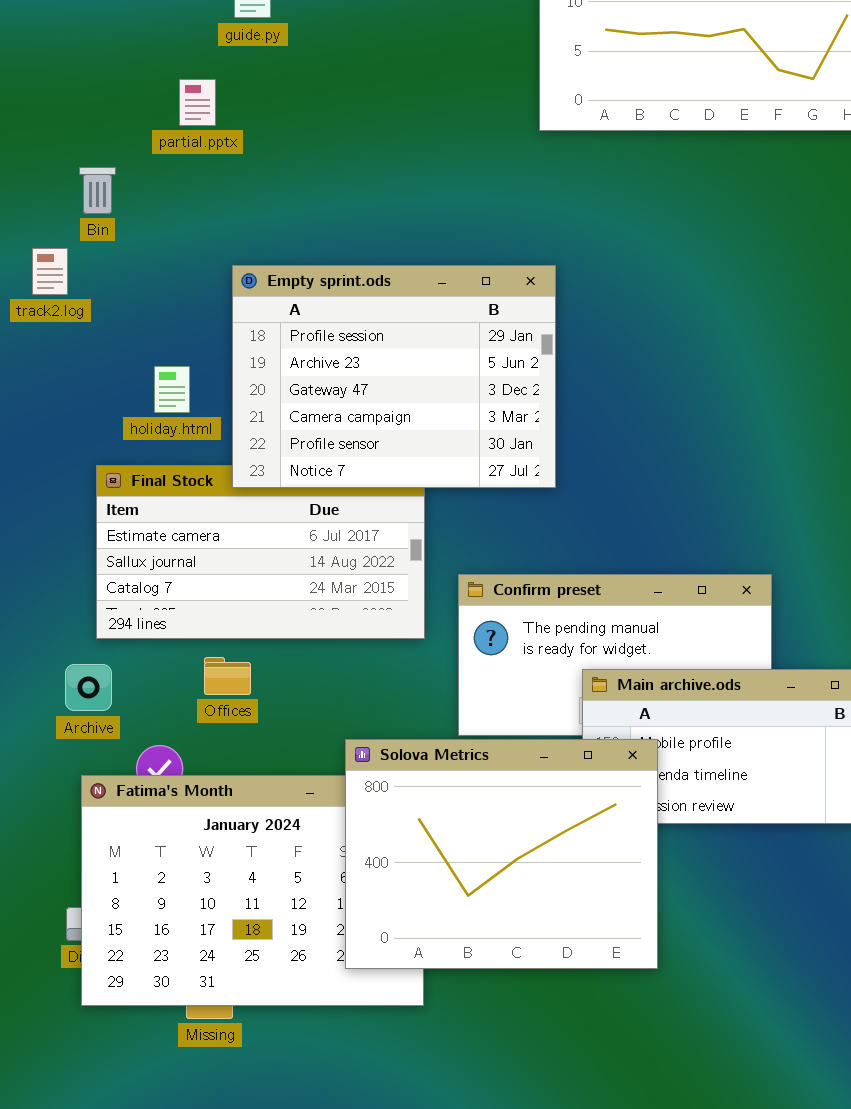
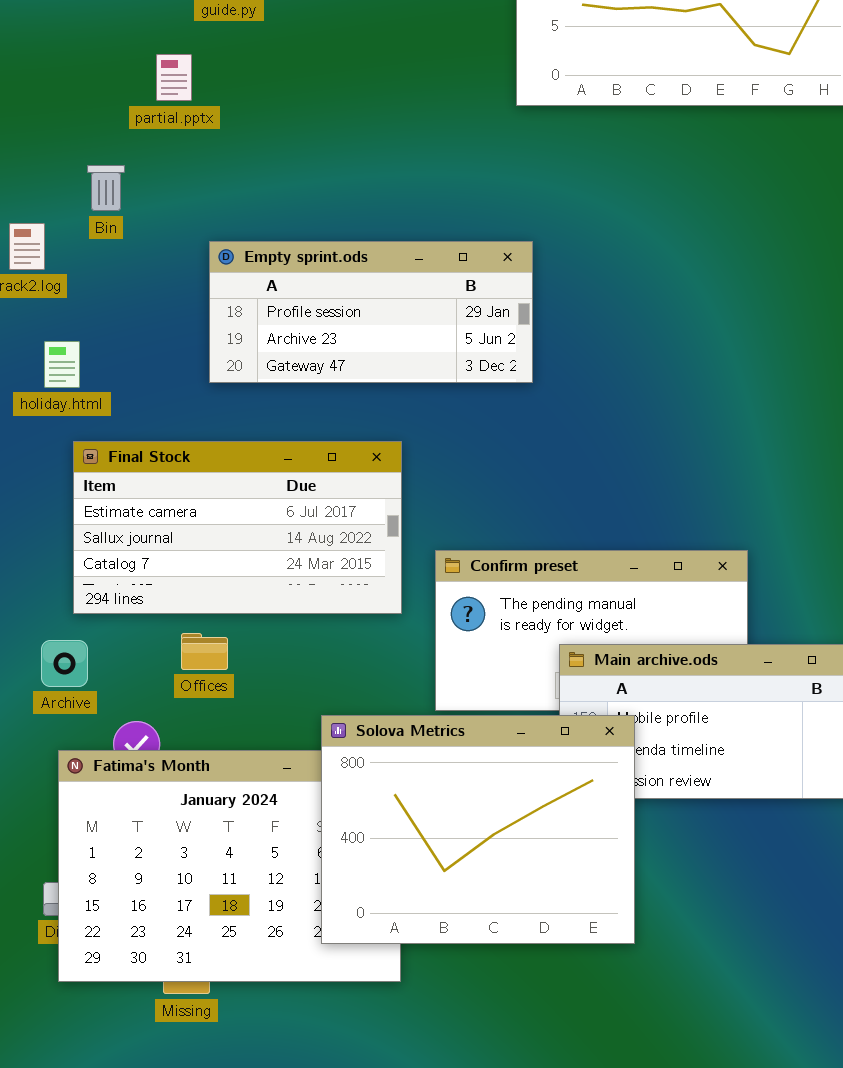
Bin: [79,167,116,214] -> [87,165,125,211], moved
Empty sprint.ods: [232,265,556,488] -> [209,241,533,383], resized
holiday.html: [154,366,190,413] -> [44,341,80,388], moved

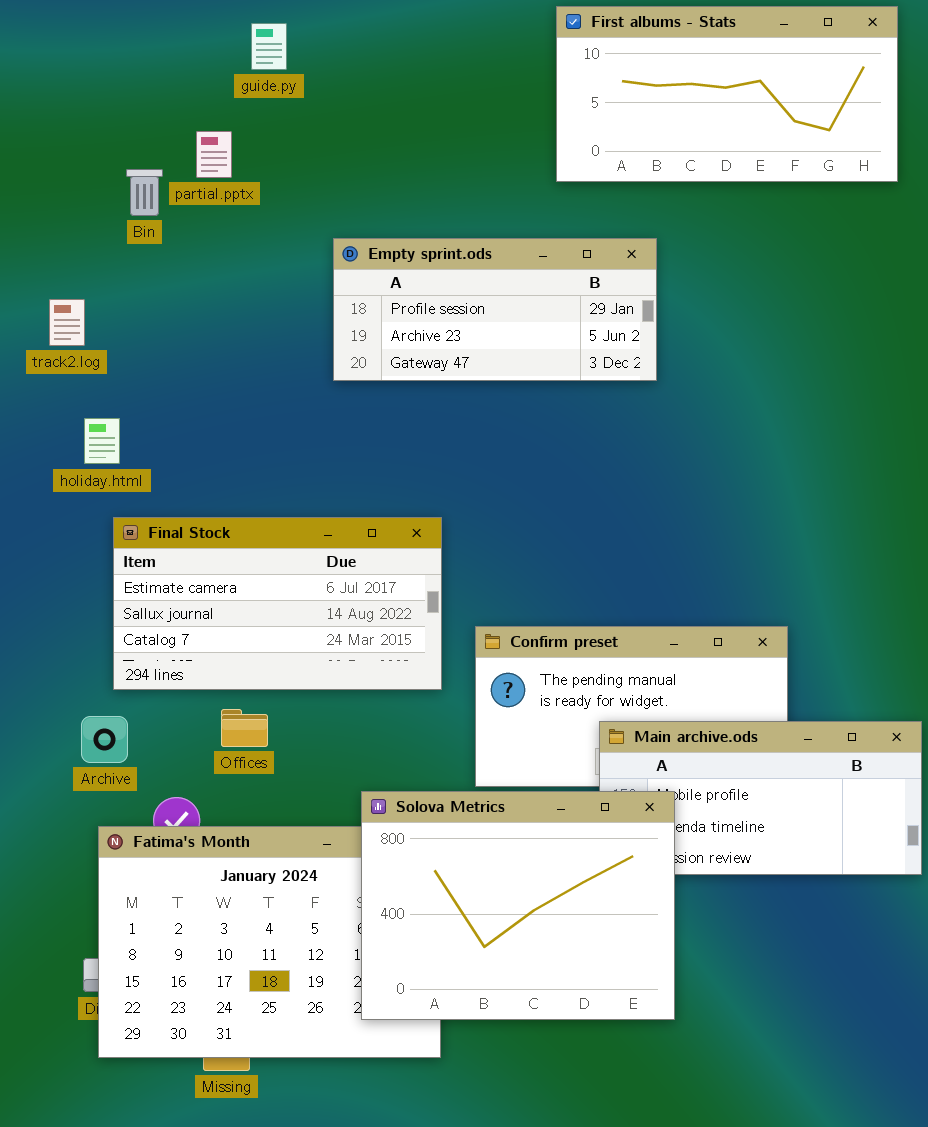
Bin: [87,165,125,211] -> [126,169,163,216], moved
Empty sprint.ods: [209,241,533,383] -> [333,238,657,381], moved

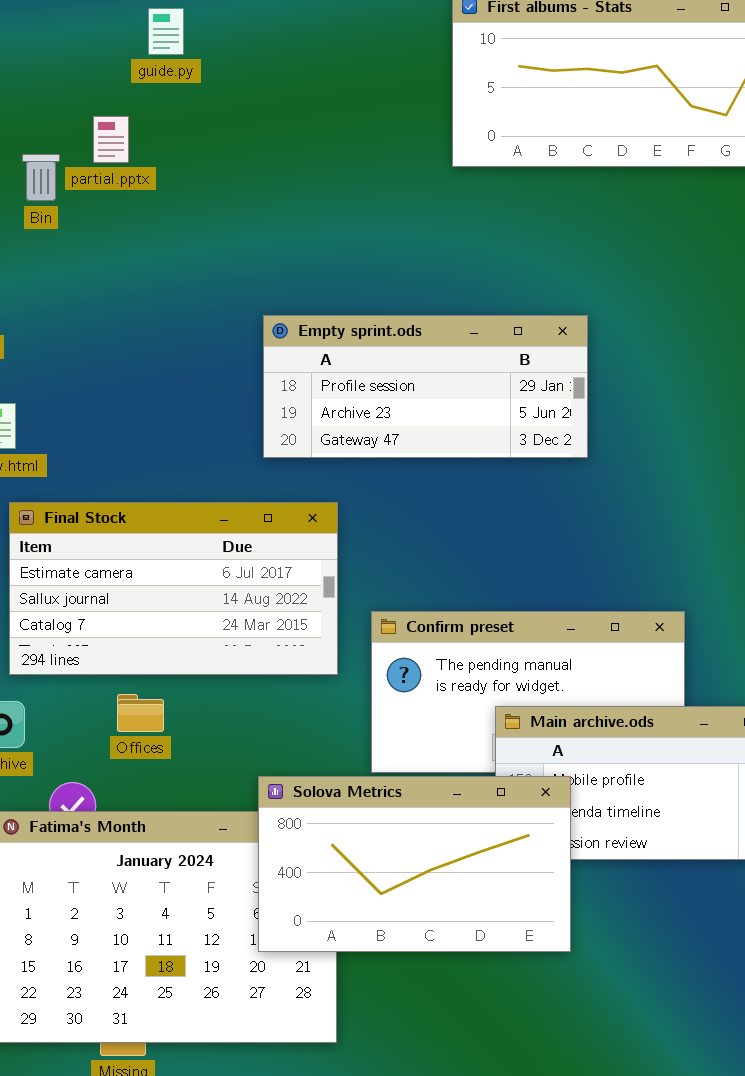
Empty sprint.ods: [333,238,657,381] -> [263,315,588,458], moved
Solova Metrics: [361,791,675,1020] -> [258,776,571,952], resized

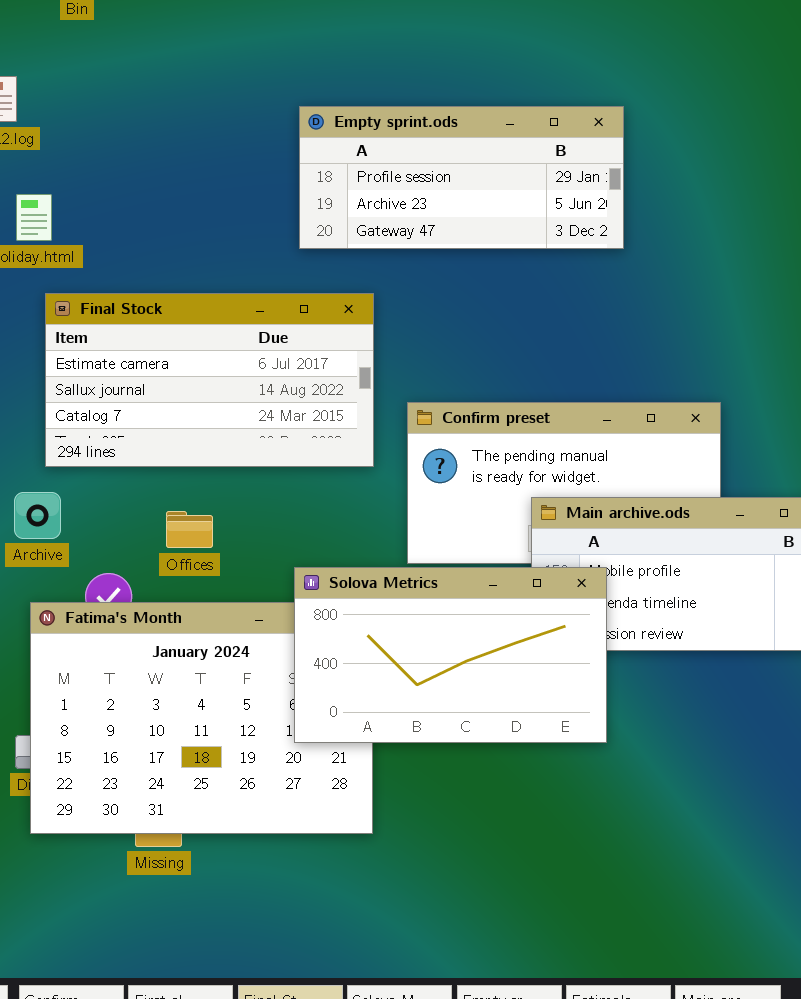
Offices: [117,694,164,732] -> [166,511,213,548], moved

